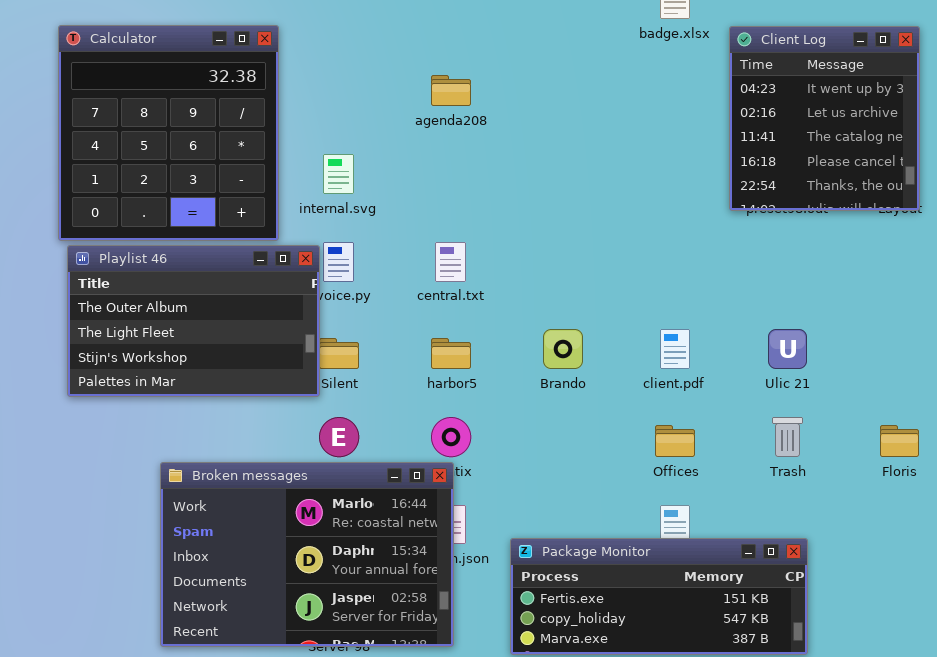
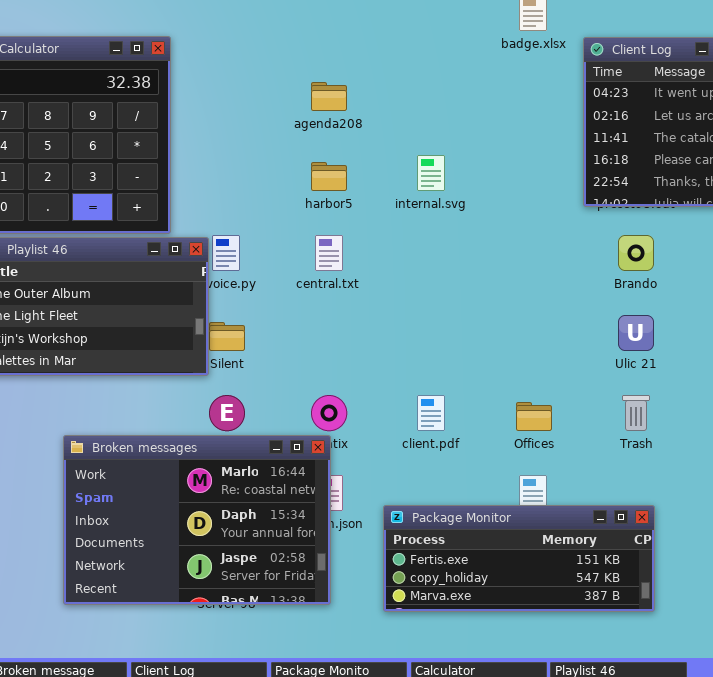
internal.svg: [323,154,354,194] -> [417,155,445,191], moved
Brando: [543,329,583,369] -> [618,235,654,271], moved
client.pdf: [660,329,690,369] -> [417,395,445,431], moved
harbor5: [431,338,471,369] -> [311,162,347,191], moved

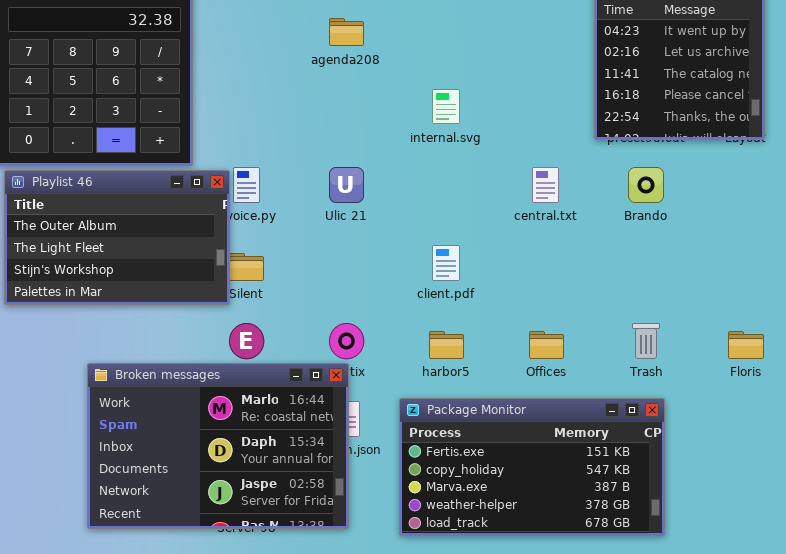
harbor5: [311,162,347,191] -> [429,331,464,359], moved
central.txt: [315,235,343,271] -> [532,167,559,203], moved
Ulic 21: [618,315,654,351] -> [329,167,364,203], moved
client.pdf: [417,395,445,431] -> [432,245,460,281], moved
Package Monitor: [383,505,655,612] -> [399,398,665,536], resized

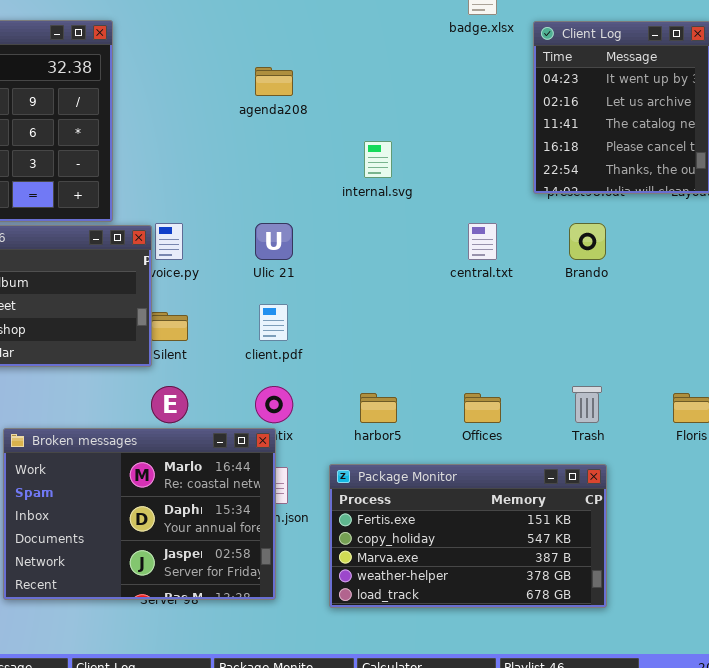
client.pdf: [432,245,460,281] -> [259,304,288,341], moved

